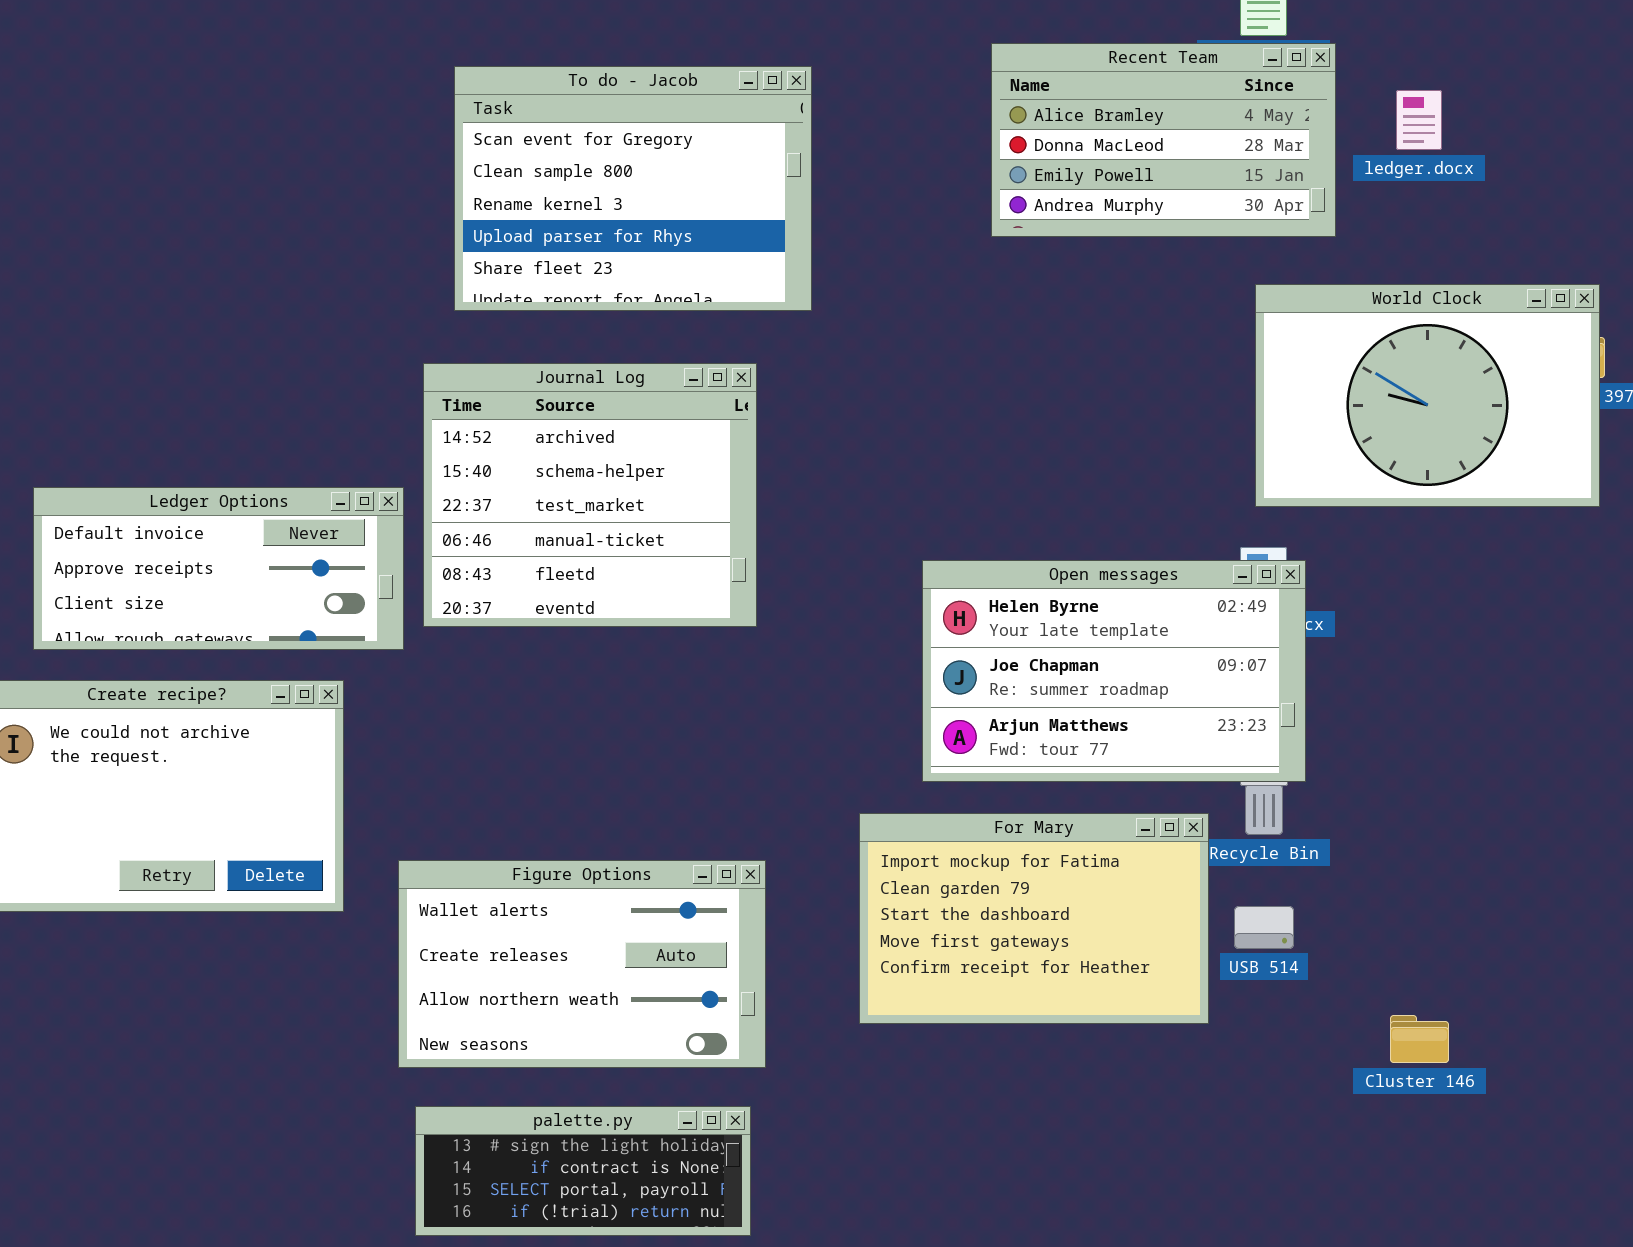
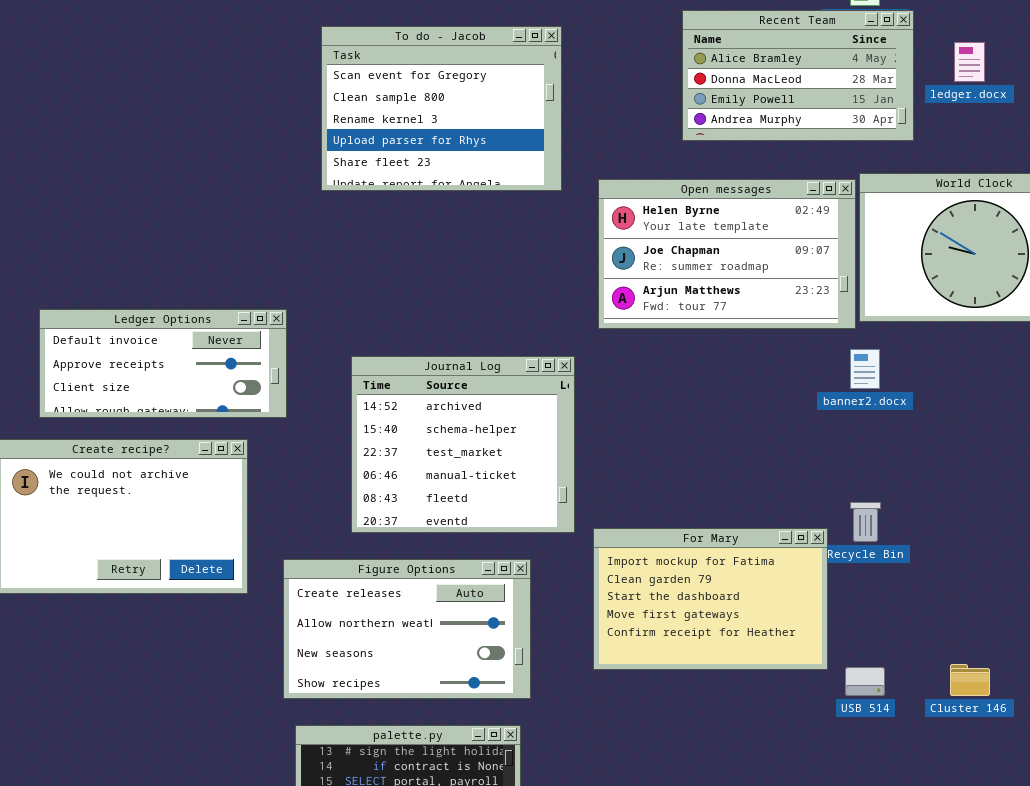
Journal Log: [423,363,757,627] -> [351,356,575,533], moved
Open messages: [922,560,1306,782] -> [598,179,856,329], moved
Figure Options: [398,860,766,1068] -> [283,559,531,699], scrolled down 1 row
USB 514: [1234,906,1294,949] -> [845,667,885,696], moved

